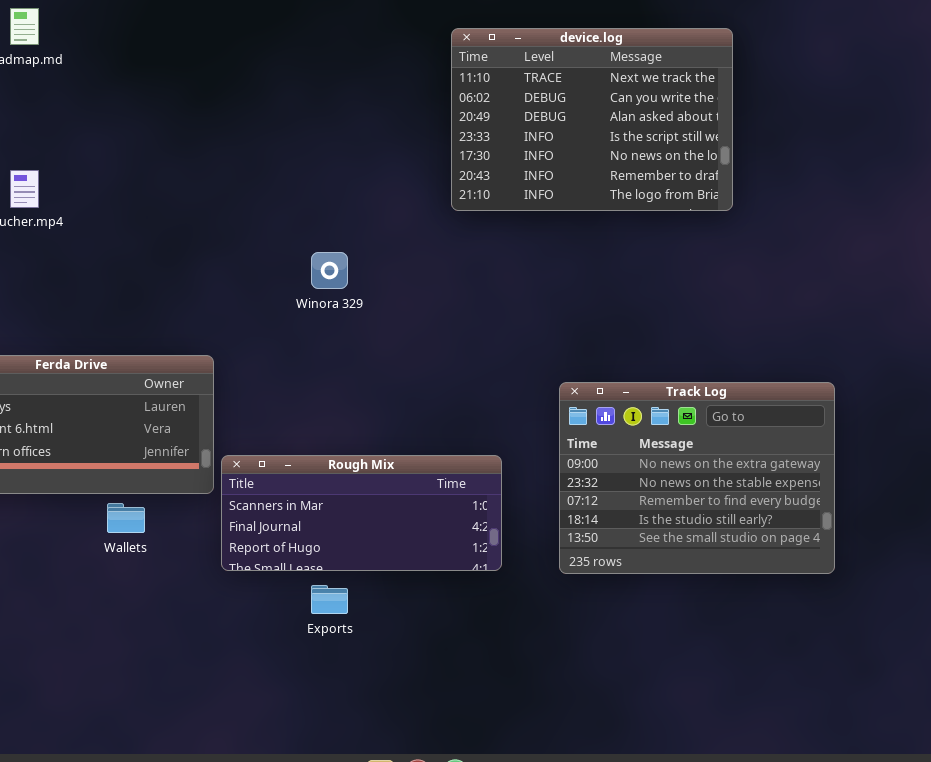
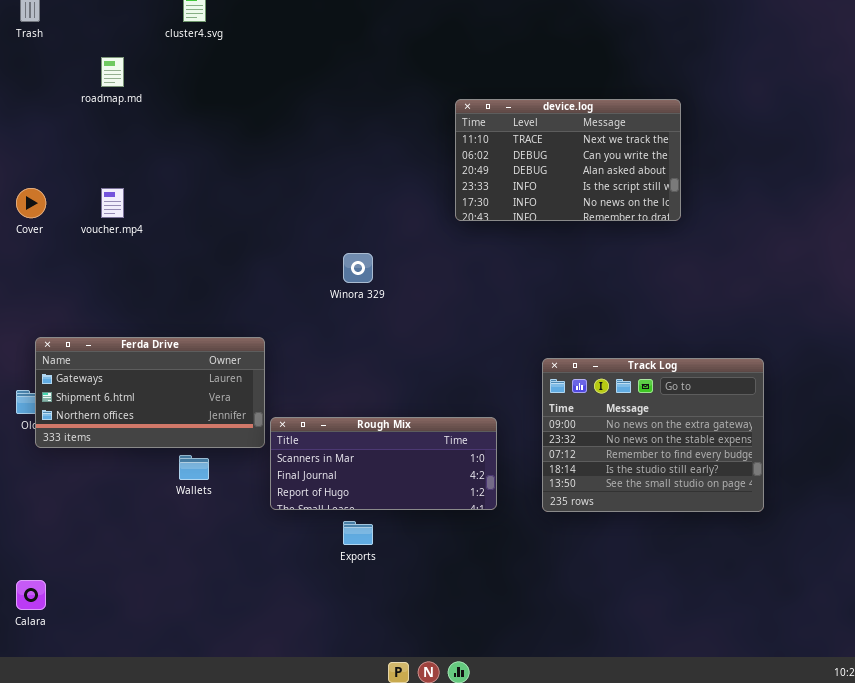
device.log: [451,28,733,211] -> [455,99,681,221], resized

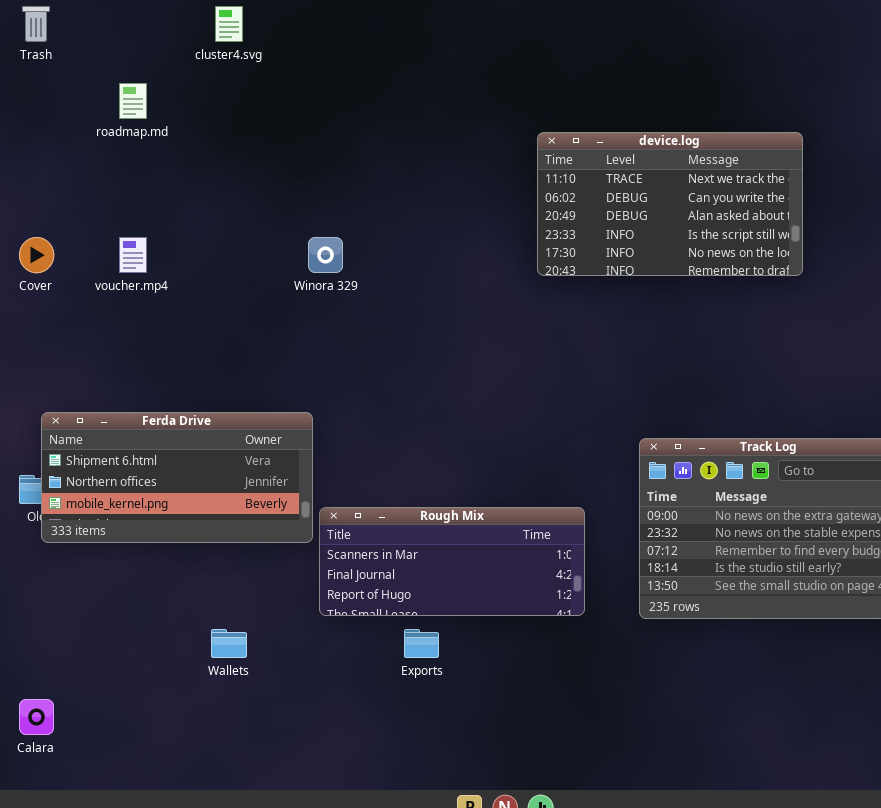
Winora 329: [343,253,373,283] -> [308,237,343,273], moved
Ferda Drive: [35,337,265,448] -> [41,412,313,543], scrolled down 1 row
Wallets: [179,455,209,480] -> [211,629,247,658], moved

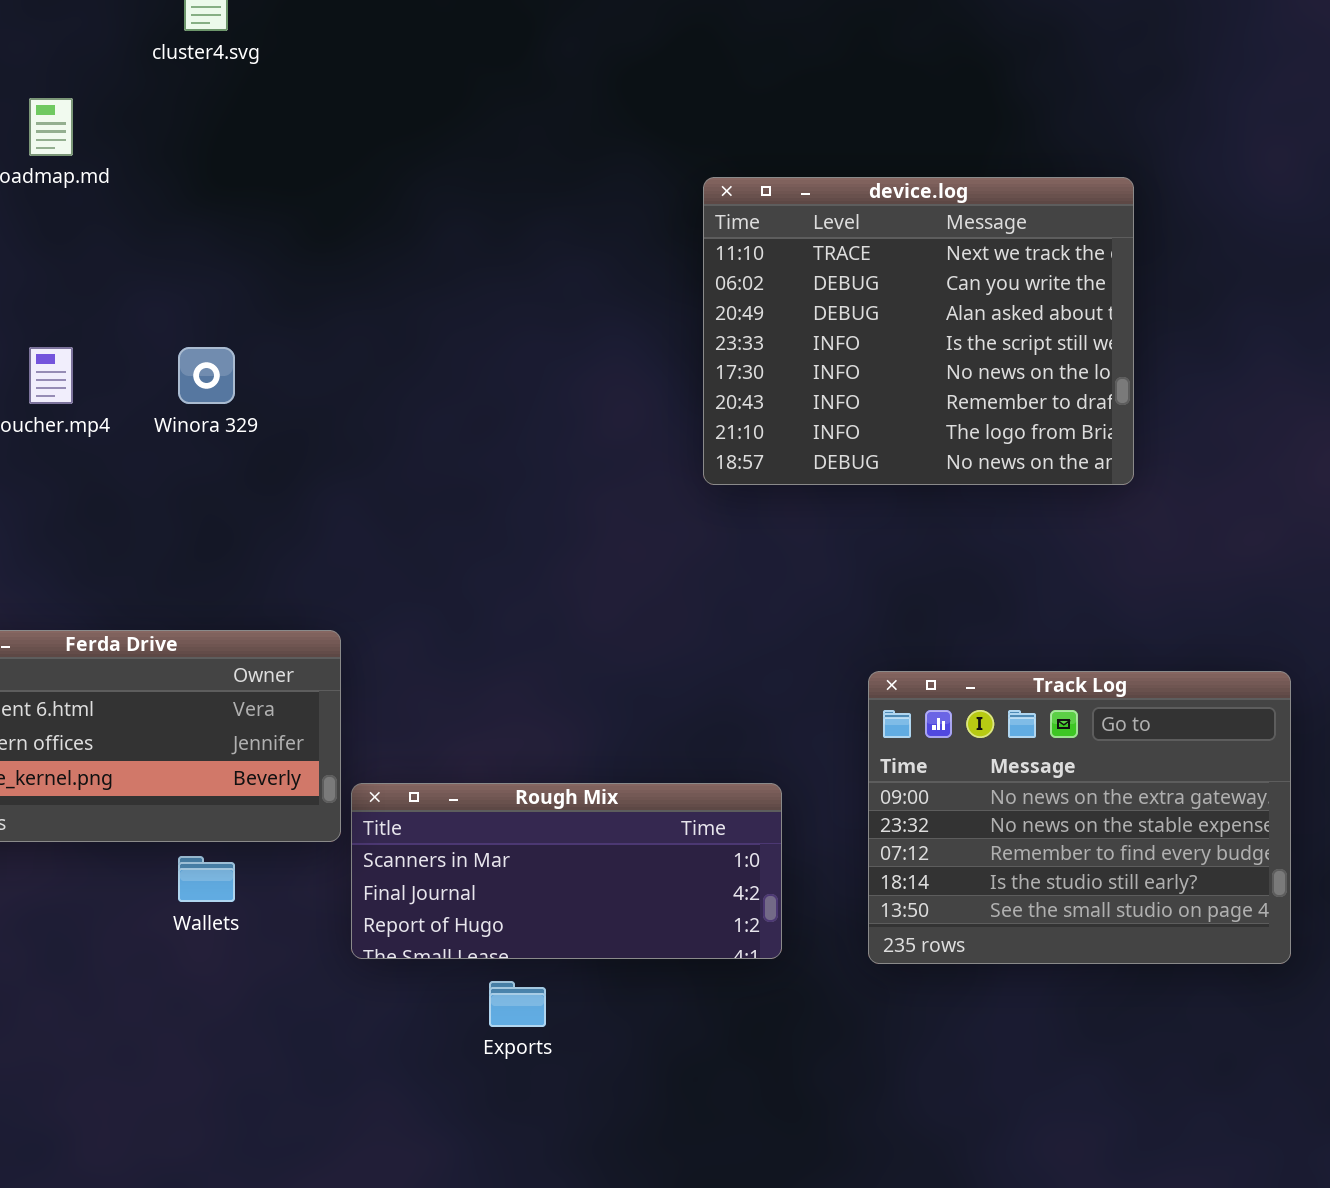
device.log: [537,132,803,276] -> [703,177,1134,485], resized
Winora 329: [308,237,343,273] -> [178,347,235,404], moved
Wallets: [211,629,247,658] -> [178,856,235,902], moved

